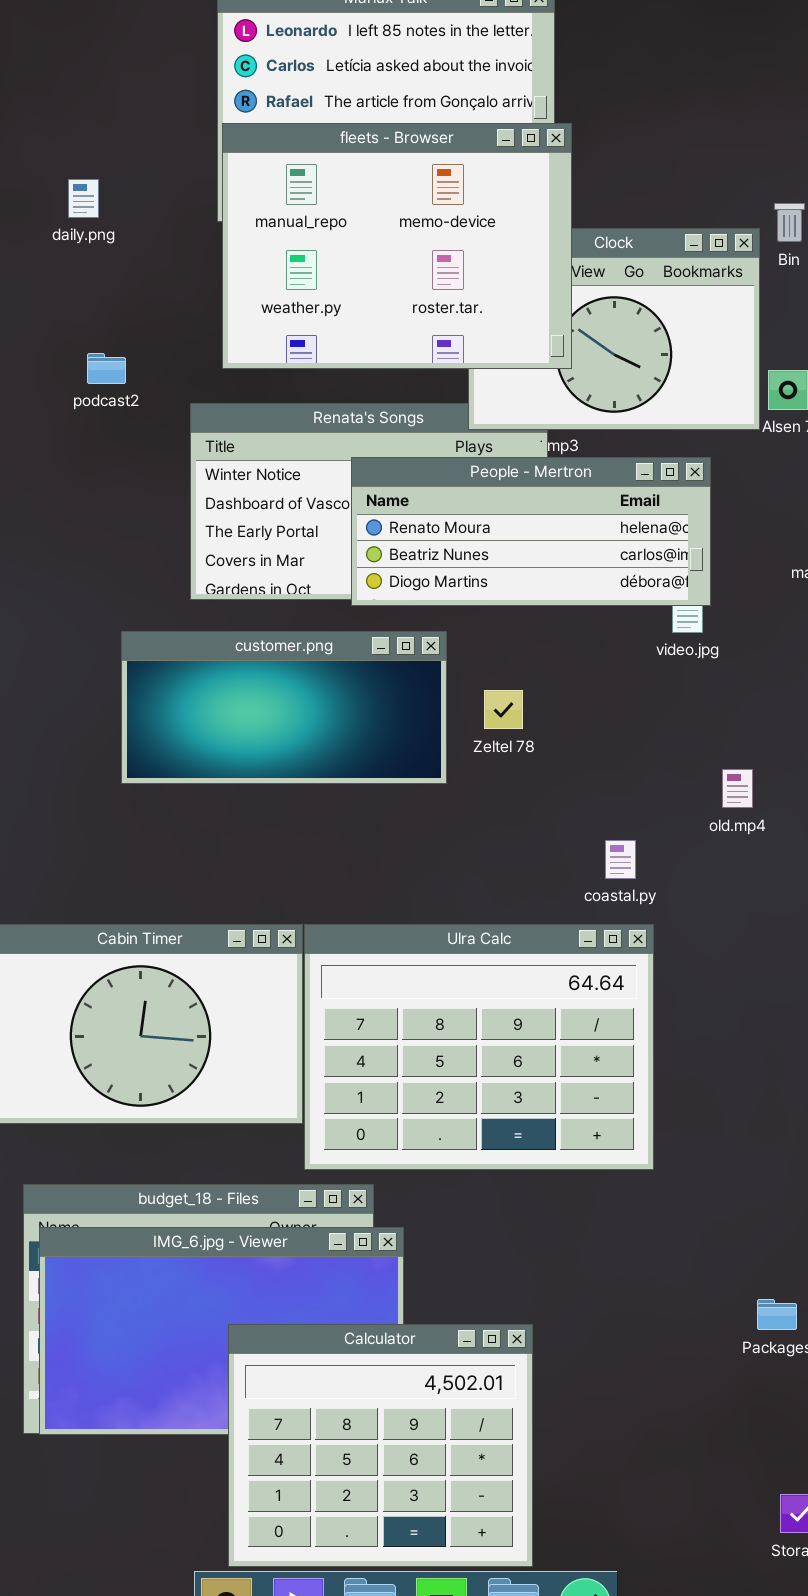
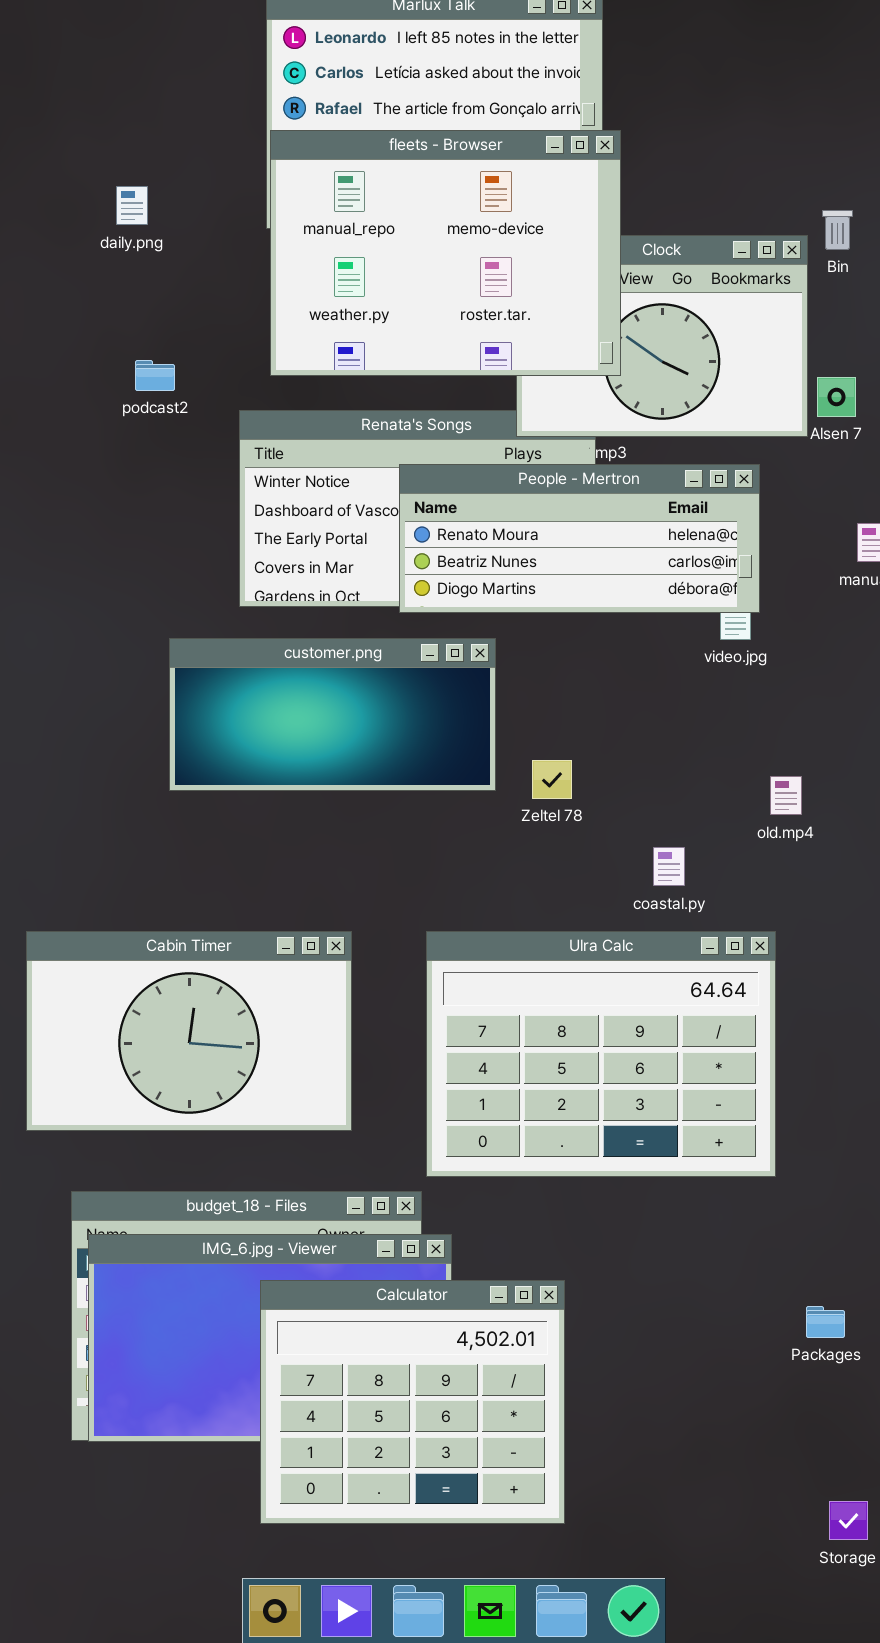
Zeltel 78: [484,690,523,729] -> [532,760,572,799], moved
Ulra Calc: [304,924,654,1170] -> [426,931,776,1177], moved
Calculator: [228,1324,533,1567] -> [260,1280,565,1524], moved

